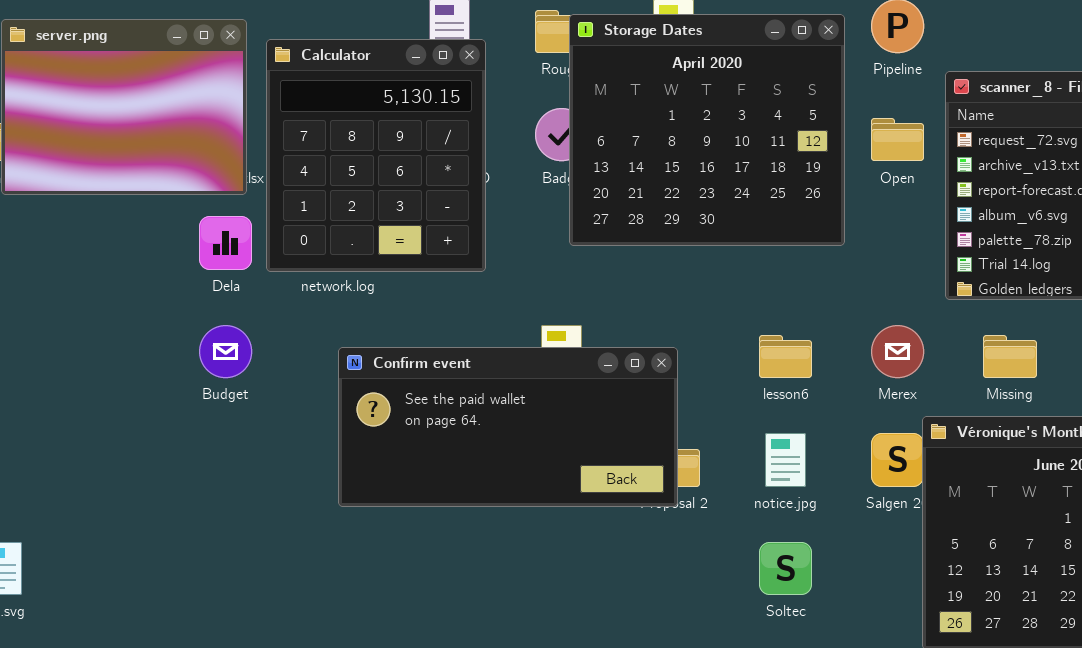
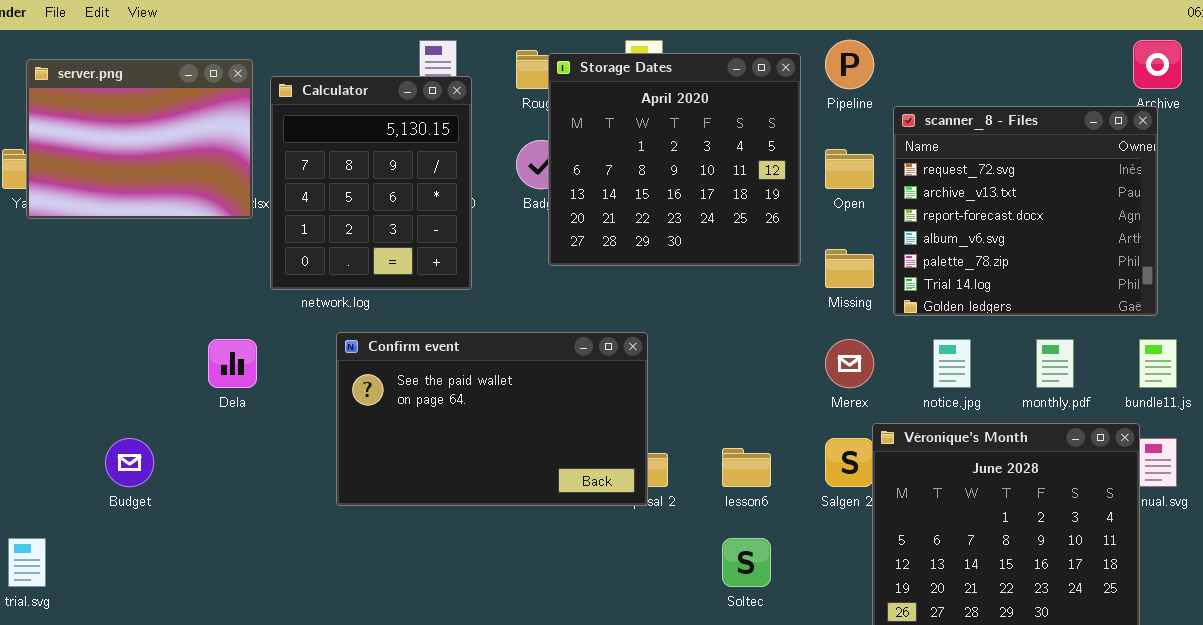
Dela: [199,216,252,270] -> [208,339,257,388], moved
Budget: [199,325,252,378] -> [105,438,154,487], moved
lesson6: [759,335,812,378] -> [722,448,771,487], moved
Missing: [983,335,1037,378] -> [825,249,874,288], moved
Confirm event: [338,347,678,507] -> [336,332,648,506], resized
notice.jpg: [765,433,806,487] -> [933,339,971,388], moved

